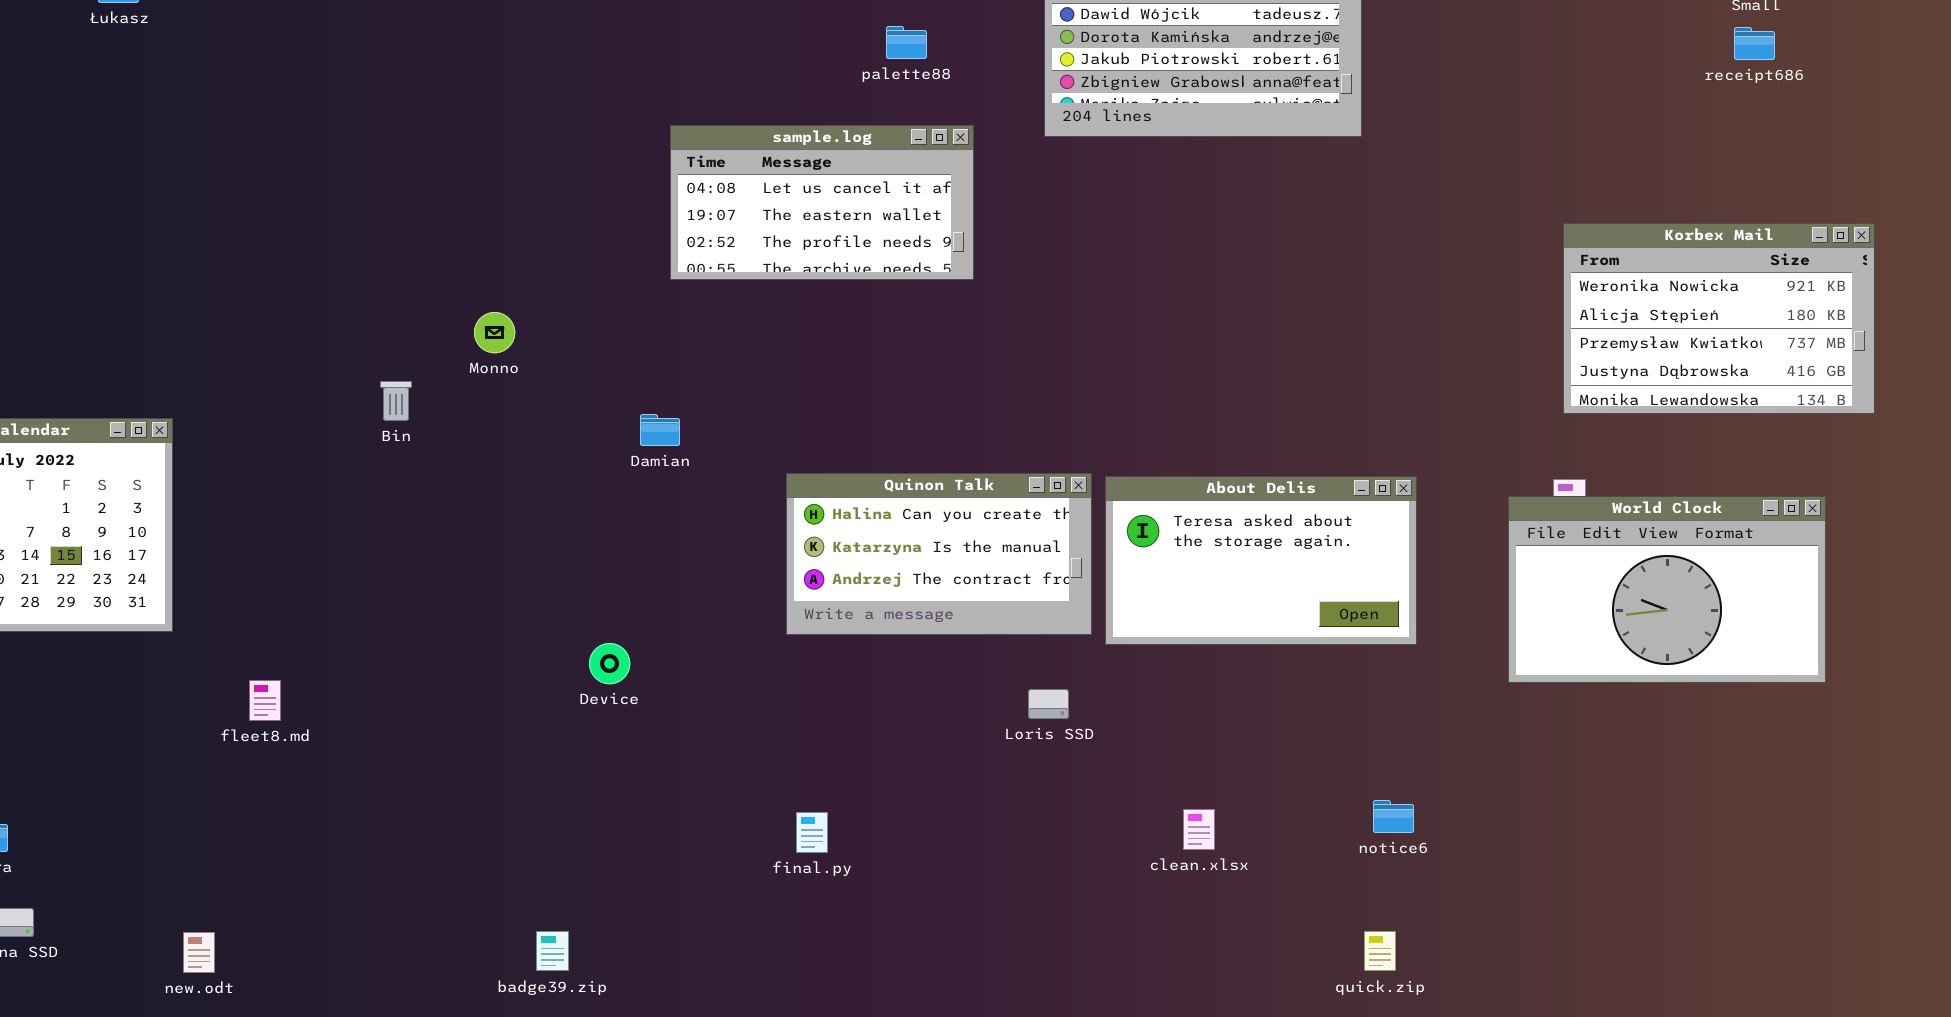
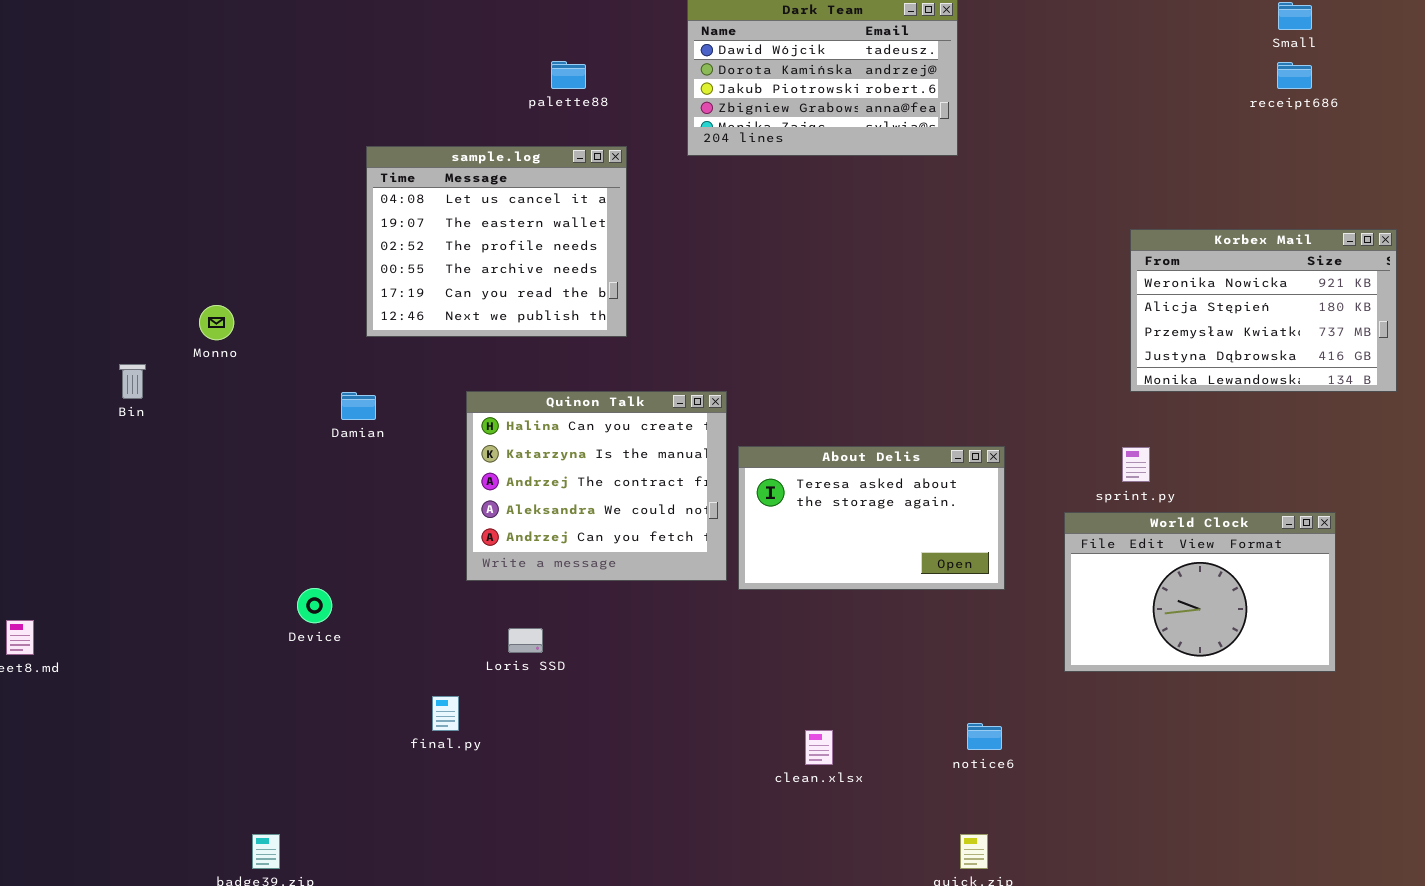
sample.log: [670,125,974,280] -> [366,146,627,337], resized
Quinon Talk: [786,473,1092,635] -> [466,391,727,581], resized
World Clock: [1508,496,1826,683] -> [1064,512,1336,672], moved
Loris SSD: [1028,689,1069,719] -> [508,628,543,653], moved
final.py: [796,812,828,853] -> [432,696,459,731], moved

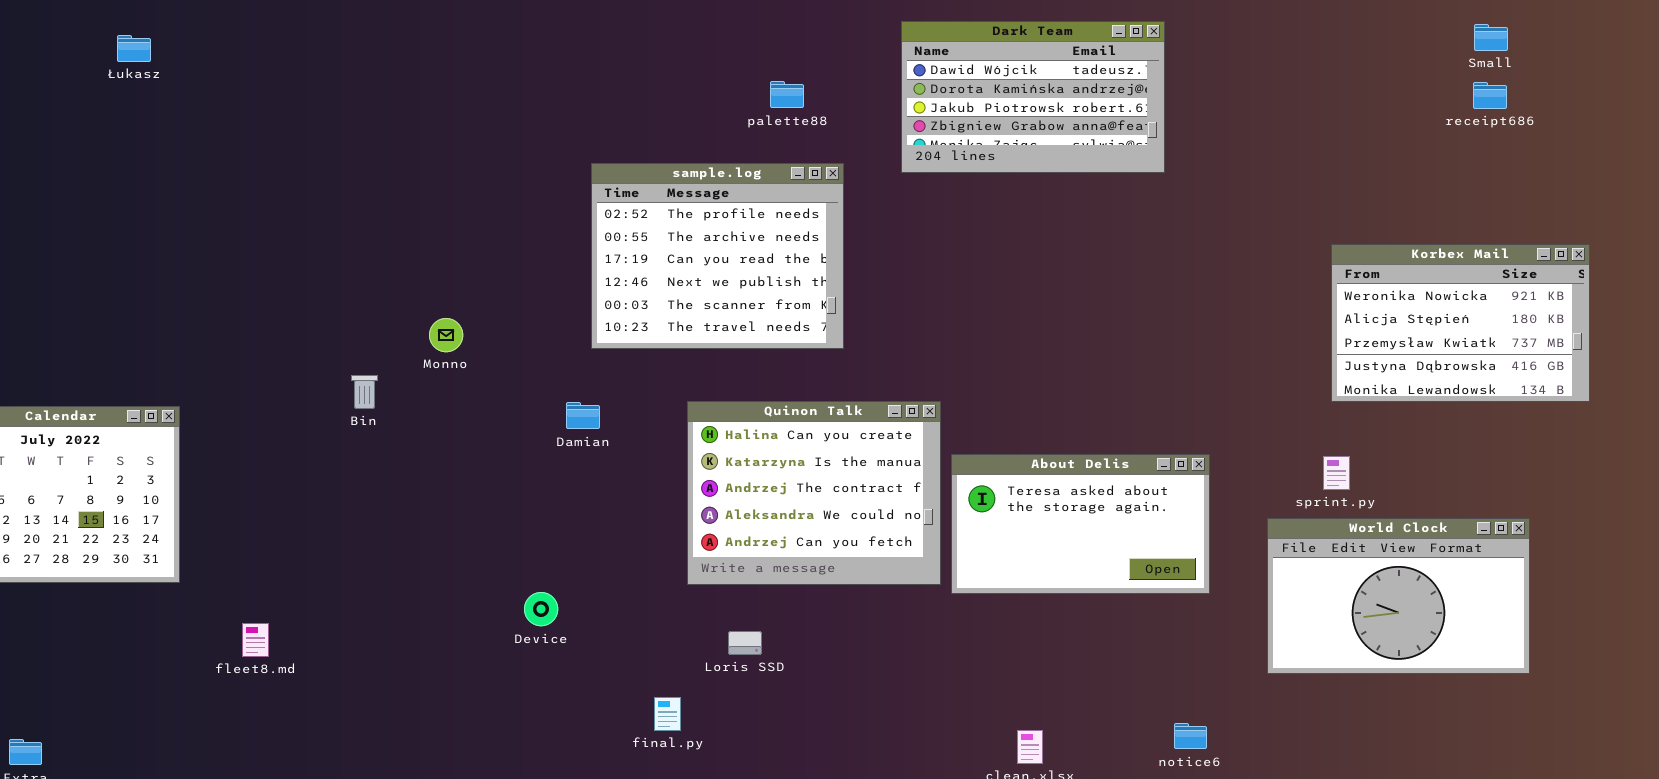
sample.log: [366,146,627,337] -> [591,163,844,349], scrolled down 2 rows

